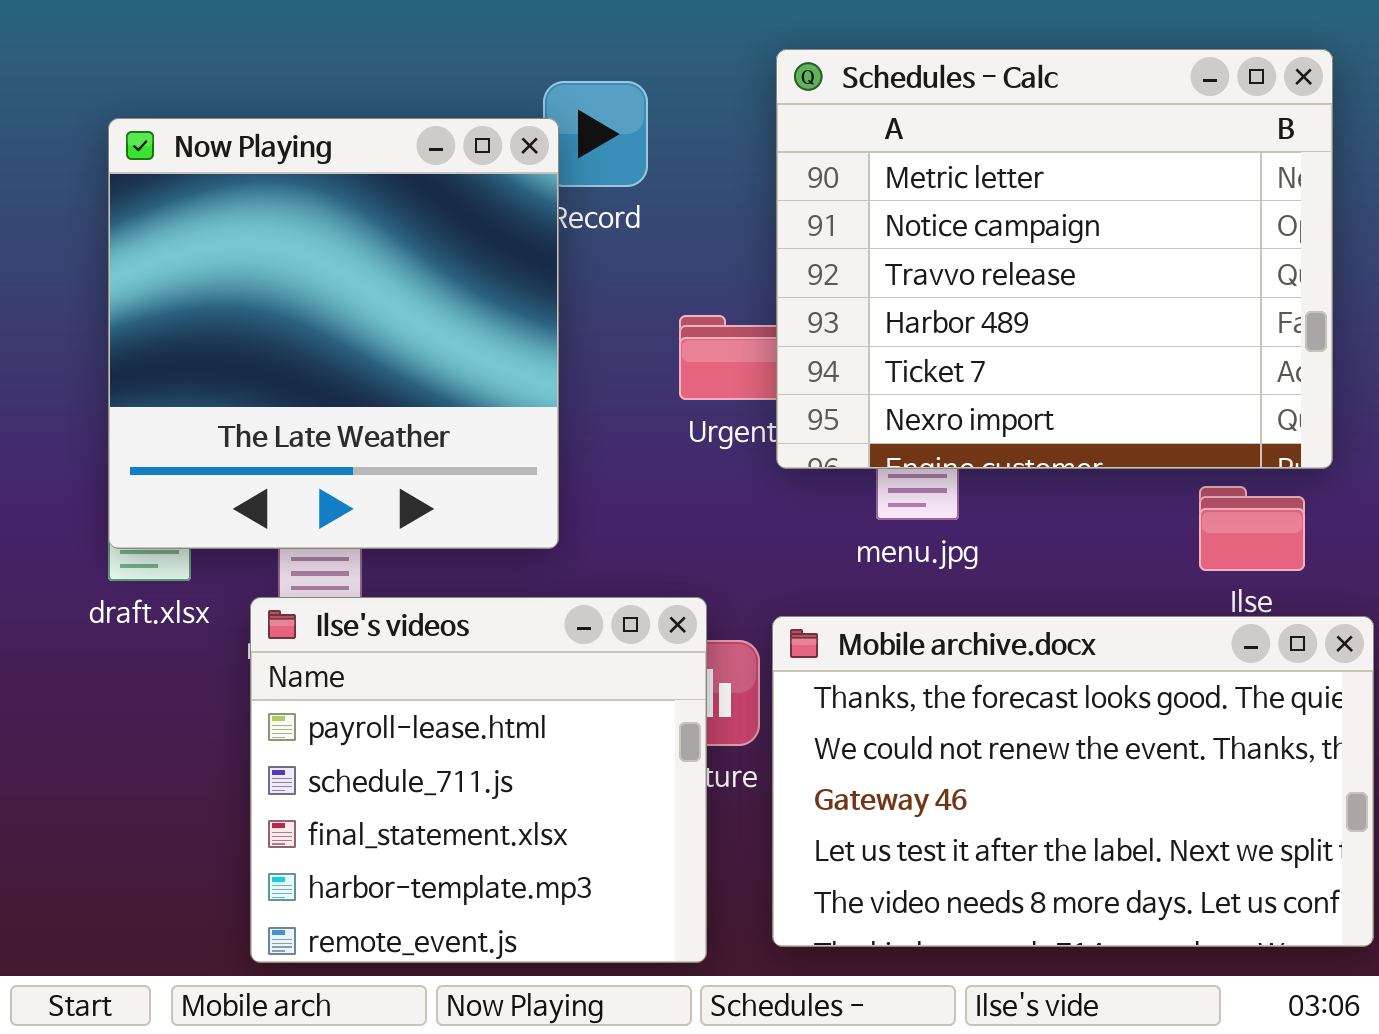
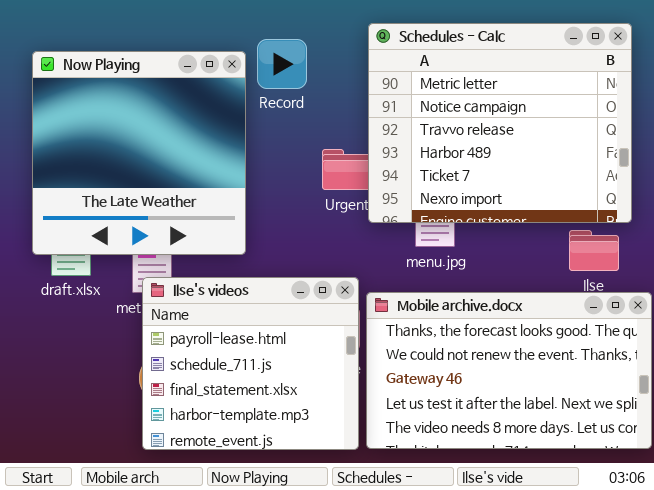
Now Playing: [108,118,559,549] -> [32,51,246,255], moved
Ilse's videos: [250,597,707,963] -> [142,277,359,450], moved

